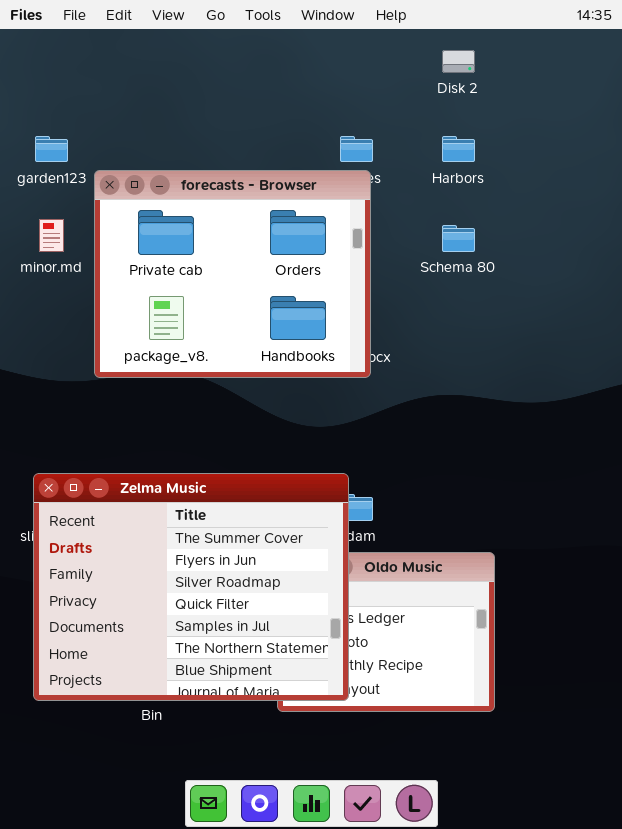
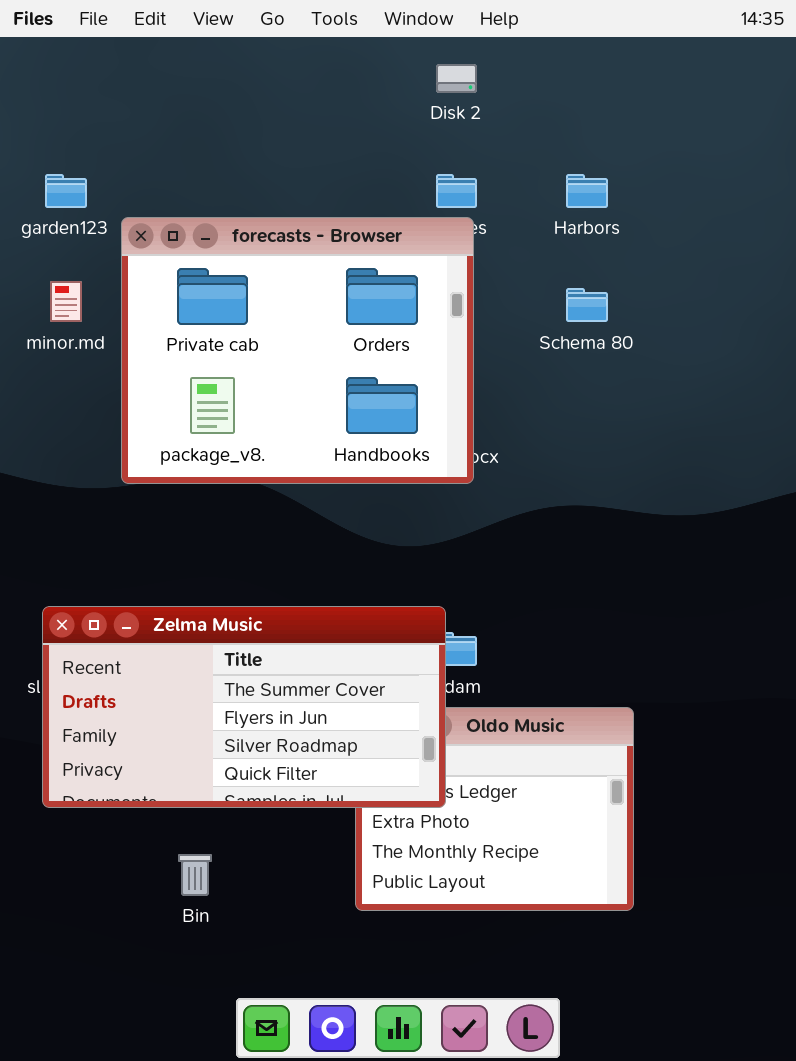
Disk 2: [442,50,475,73] -> [436,64,477,93], moved
Zelma Music: [33,473,349,701] -> [42,606,446,808], resized

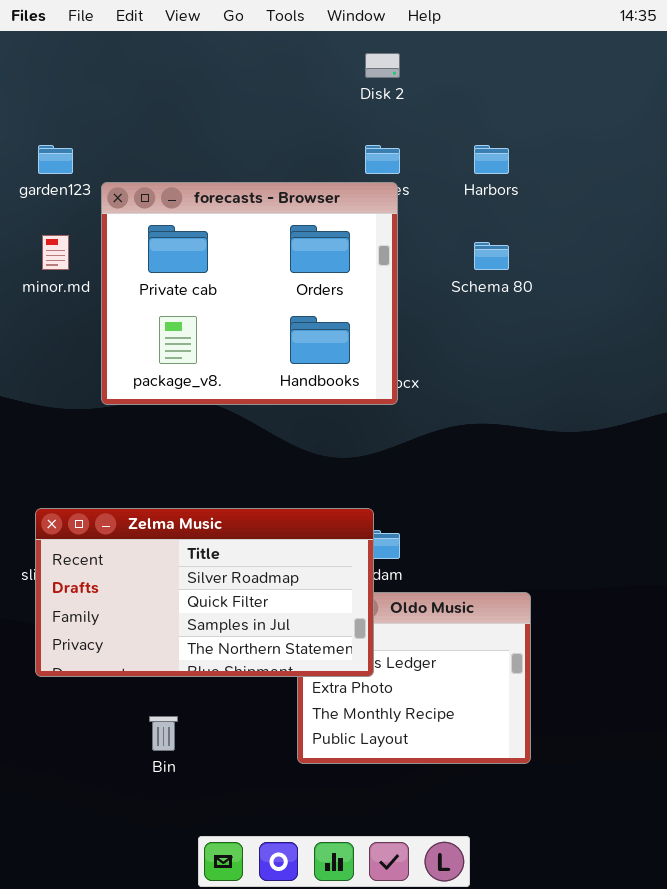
Zelma Music: [42,606,446,808] -> [35,508,374,677], scrolled down 2 rows

